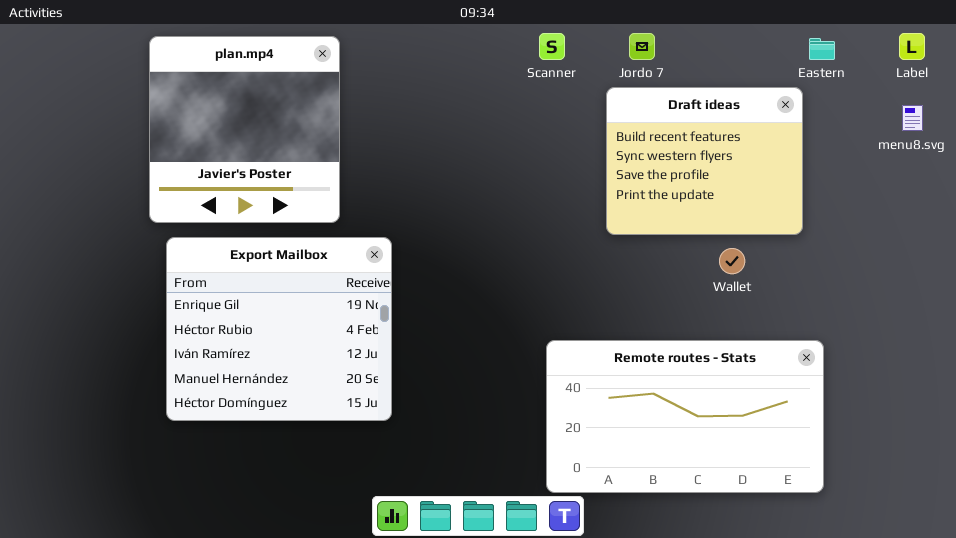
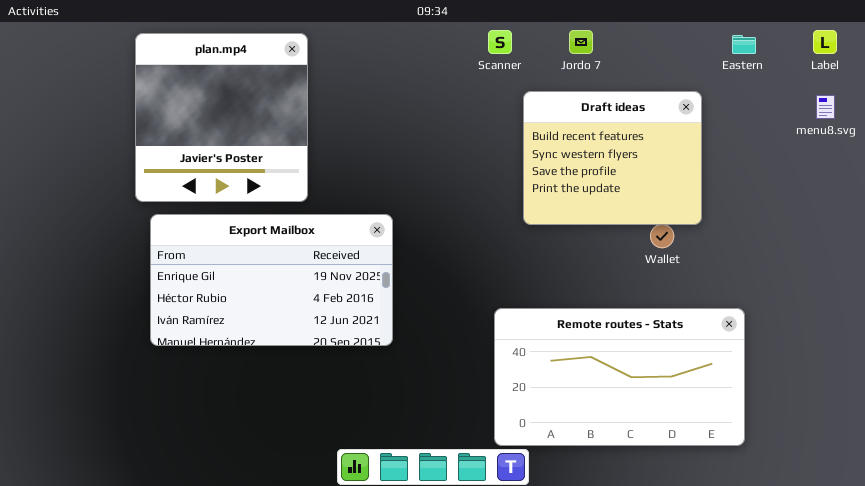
Draft ideas: [606,87,803,235] -> [523,91,702,225], moved
Export Mailbox: [166,237,392,421] -> [150,214,393,346], resized

